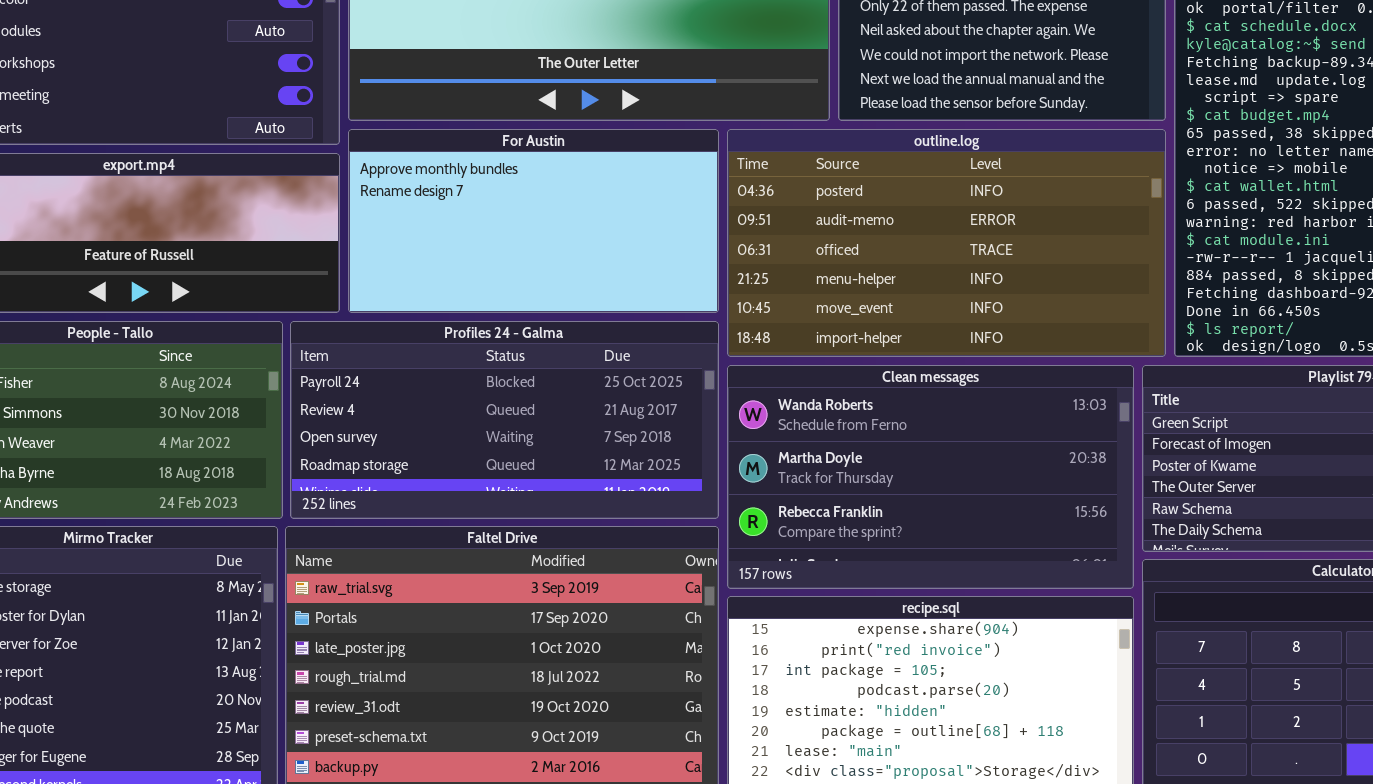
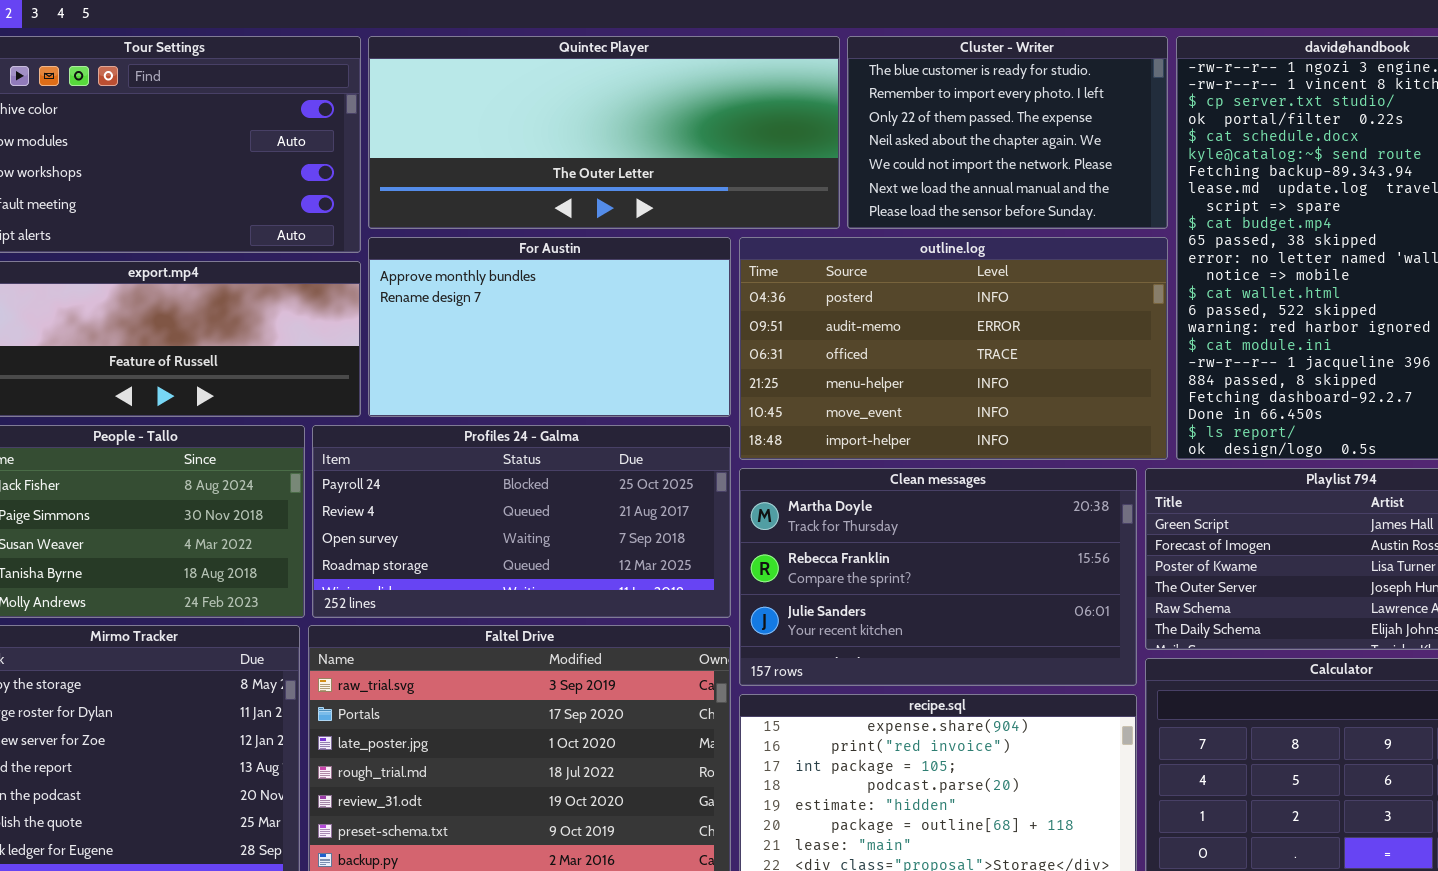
Clean messages: [727,365,1134,589] -> [739,468,1137,686], scrolled down 1 row

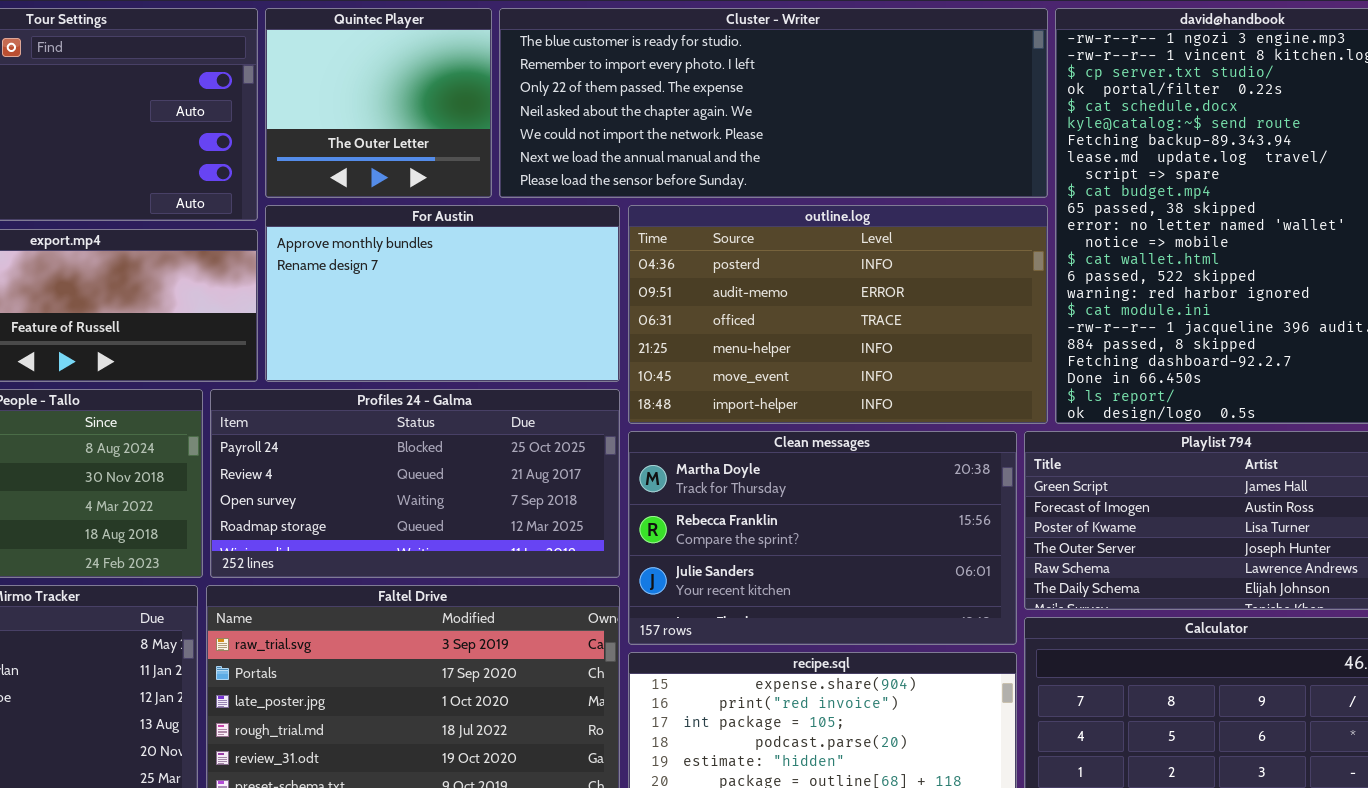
Quintec Player: [368,36,840,229] -> [265,8,492,198], resized
Cluster - Writer: [847,36,1168,229] -> [499,8,1048,198], resized

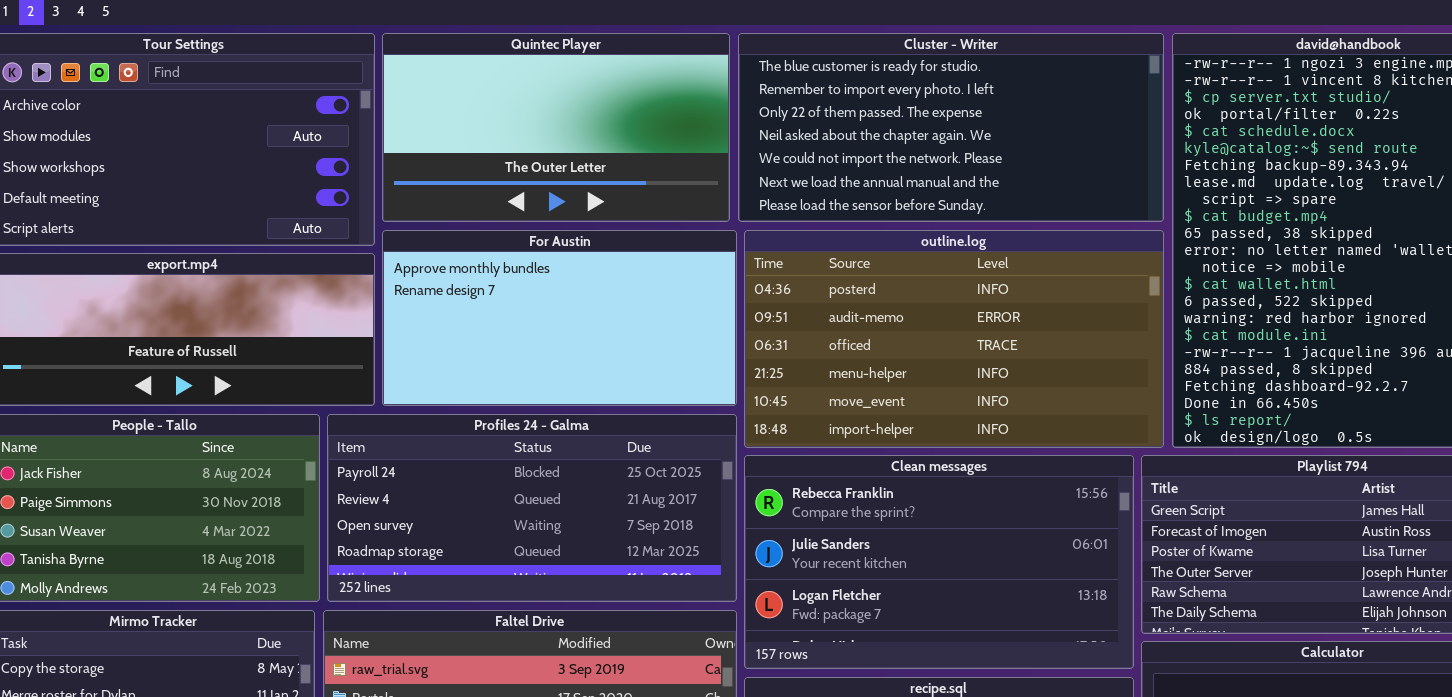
Quintec Player: [265,8,492,198] -> [382,33,730,222], resized
Cluster - Writer: [499,8,1048,198] -> [738,33,1164,222], resized
Clean messages: [628,431,1017,645] -> [744,455,1134,669], scrolled down 1 row

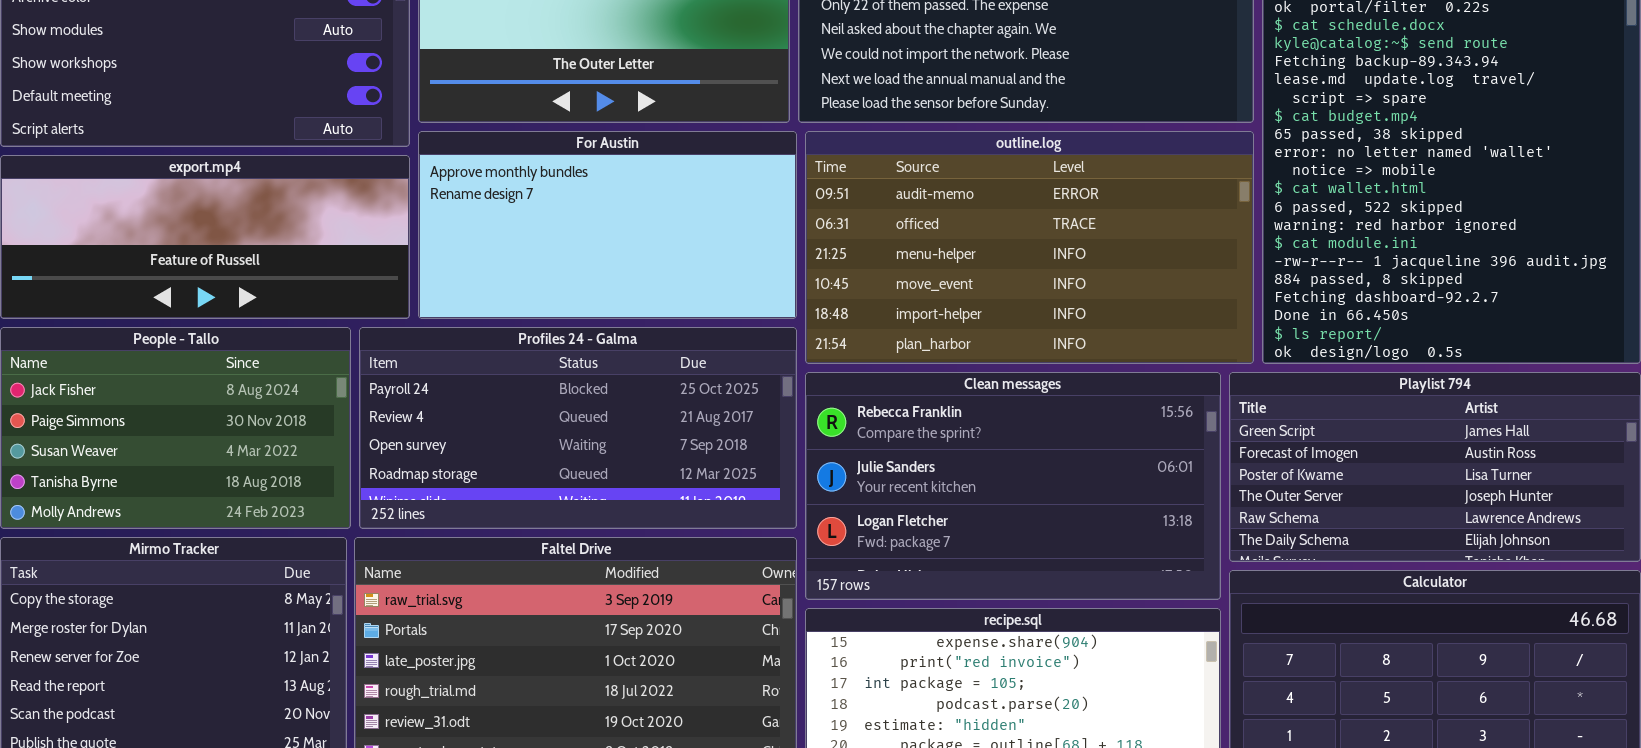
outline.log: [744,230,1164,448] -> [805,131,1254,364], scrolled down 1 row

